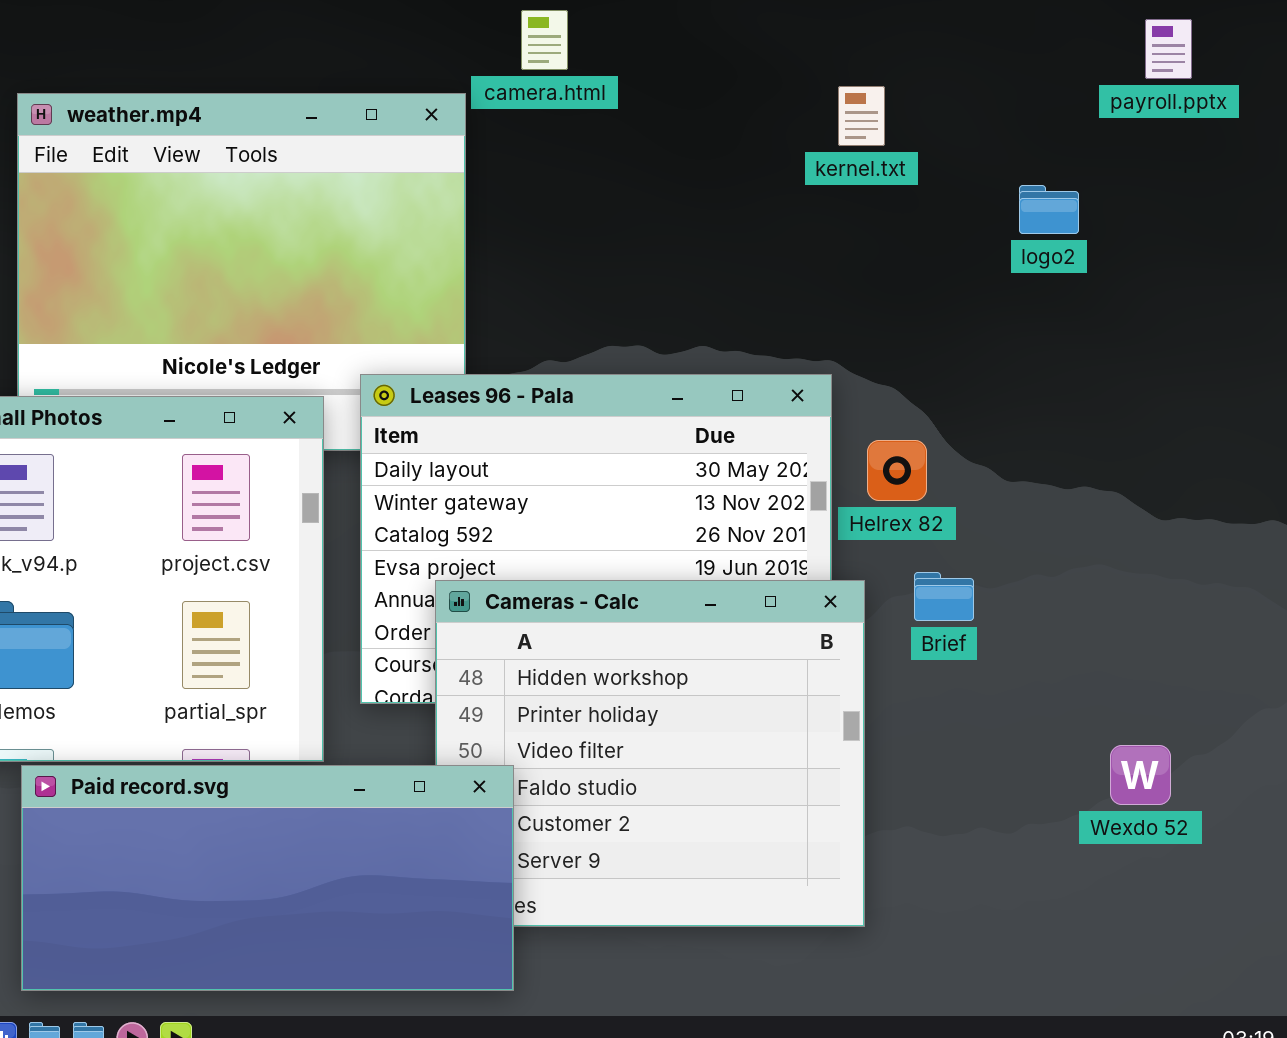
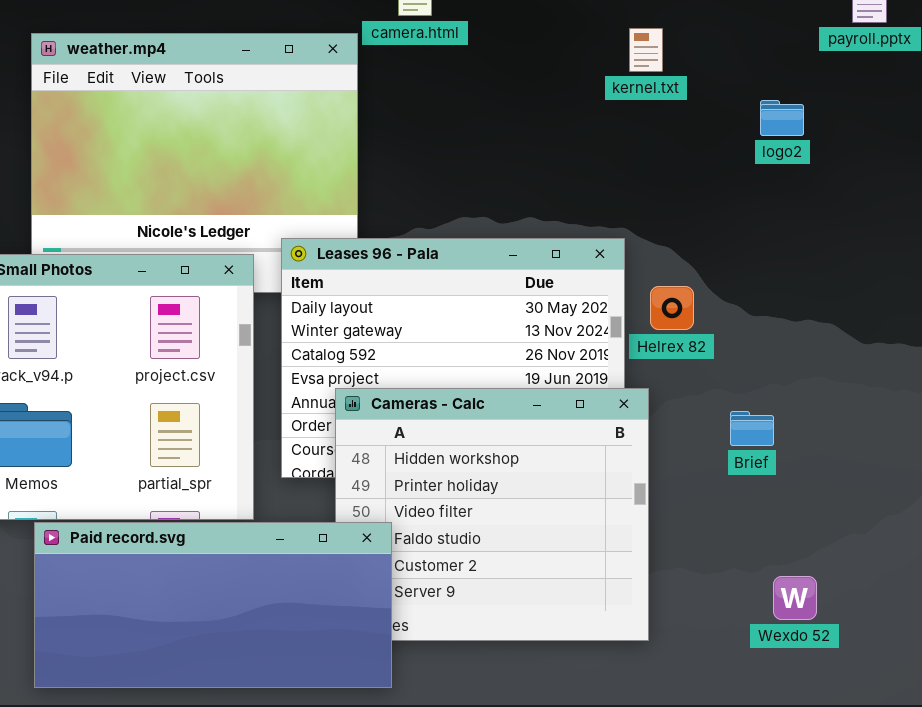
Brief: [914,572,974,621] -> [730,411,774,446], moved
Wexdo 52: [1110,745,1171,805] -> [773,576,817,620], moved

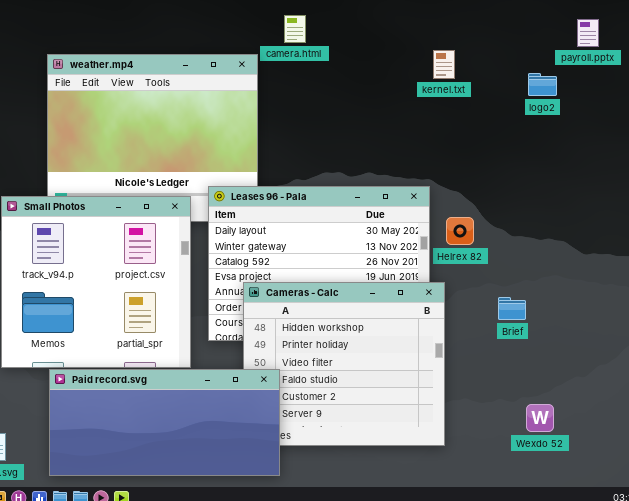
logo2: [760,100,804,136] -> [528,73,557,96], moved

